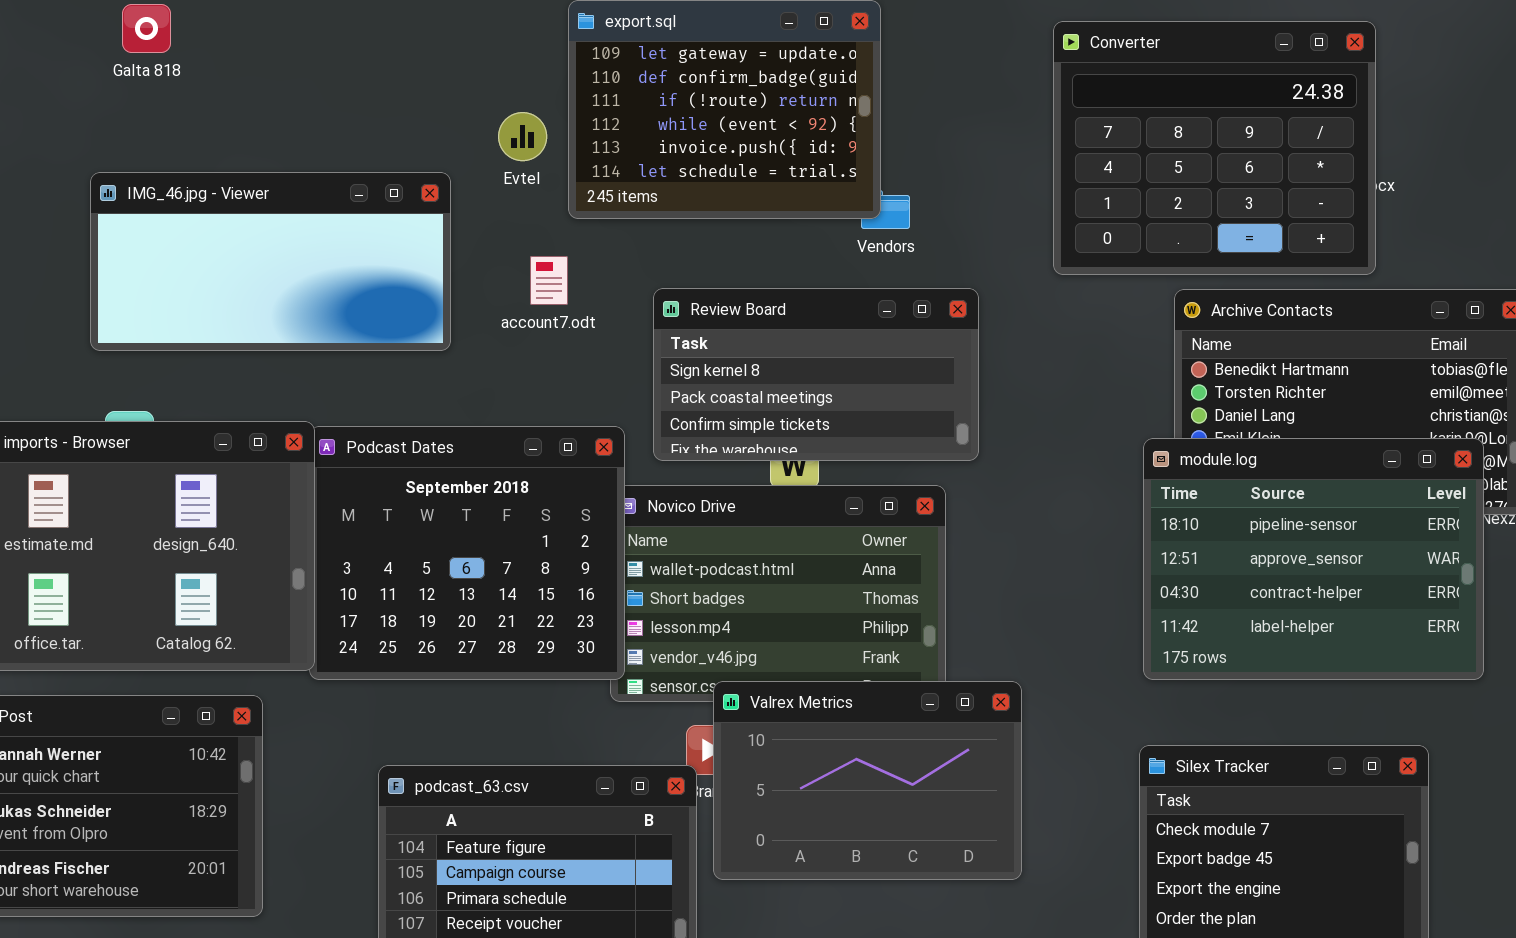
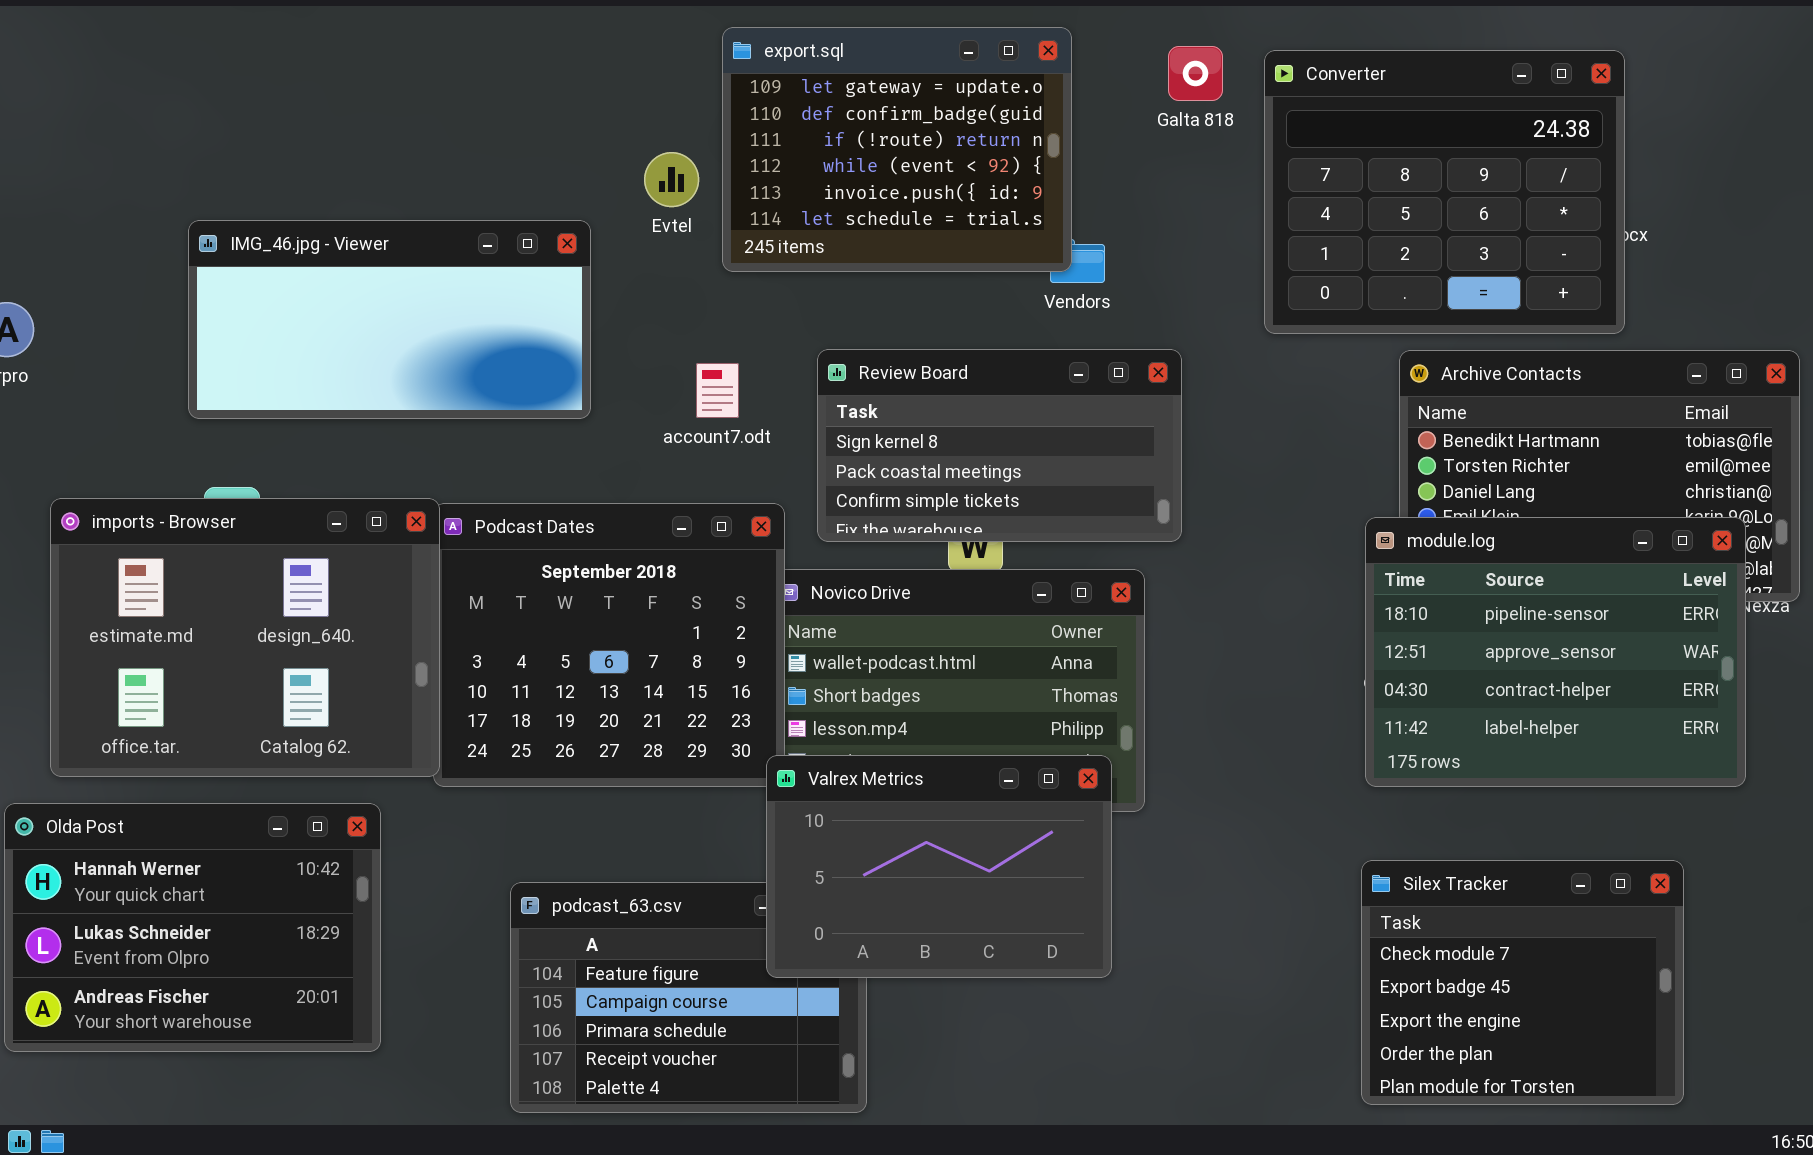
Galta 818: [122,4,171,53] -> [1168,46,1223,101], moved
account7.odt: [530,256,568,305] -> [696,363,739,418], moved
Valrex Metrics: [713,681,1022,880] -> [766,755,1112,978], moved

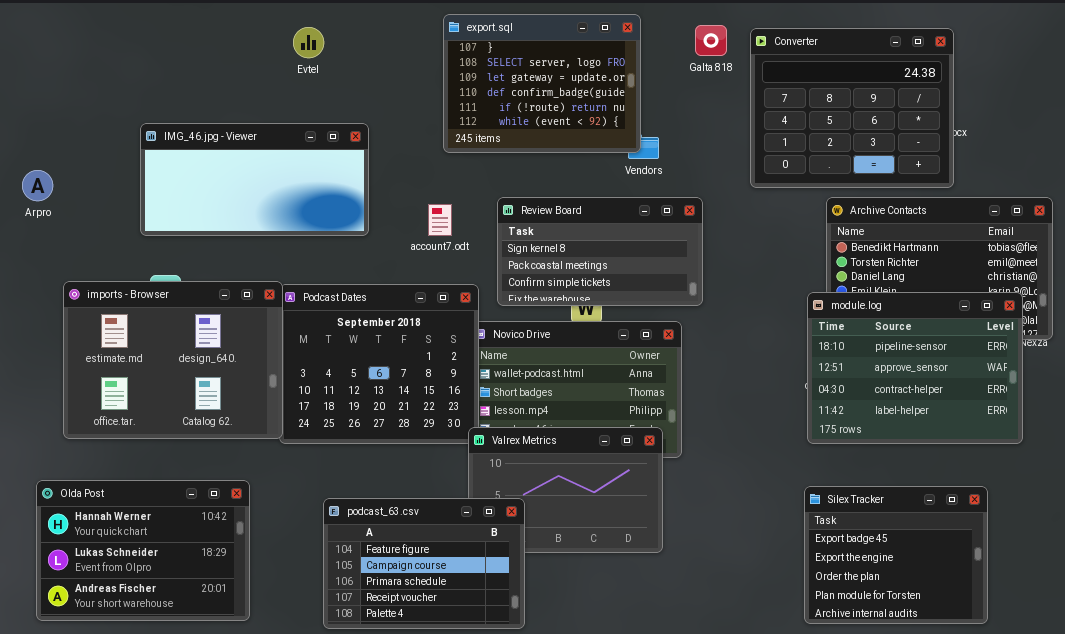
export.sql: [722,27,1072,272] -> [443,14,641,153], scrolled up 2 rows
Evtel: [644,152,699,207] -> [293,27,324,58], moved
Olda Post: [4,803,381,1052] -> [36,480,250,621], moved
Silex Tracker: [1361,860,1684,1105] -> [804,486,988,624], scrolled down 1 row
podcast_63.csv: [510,882,867,1113] -> [323,498,525,629], raised

